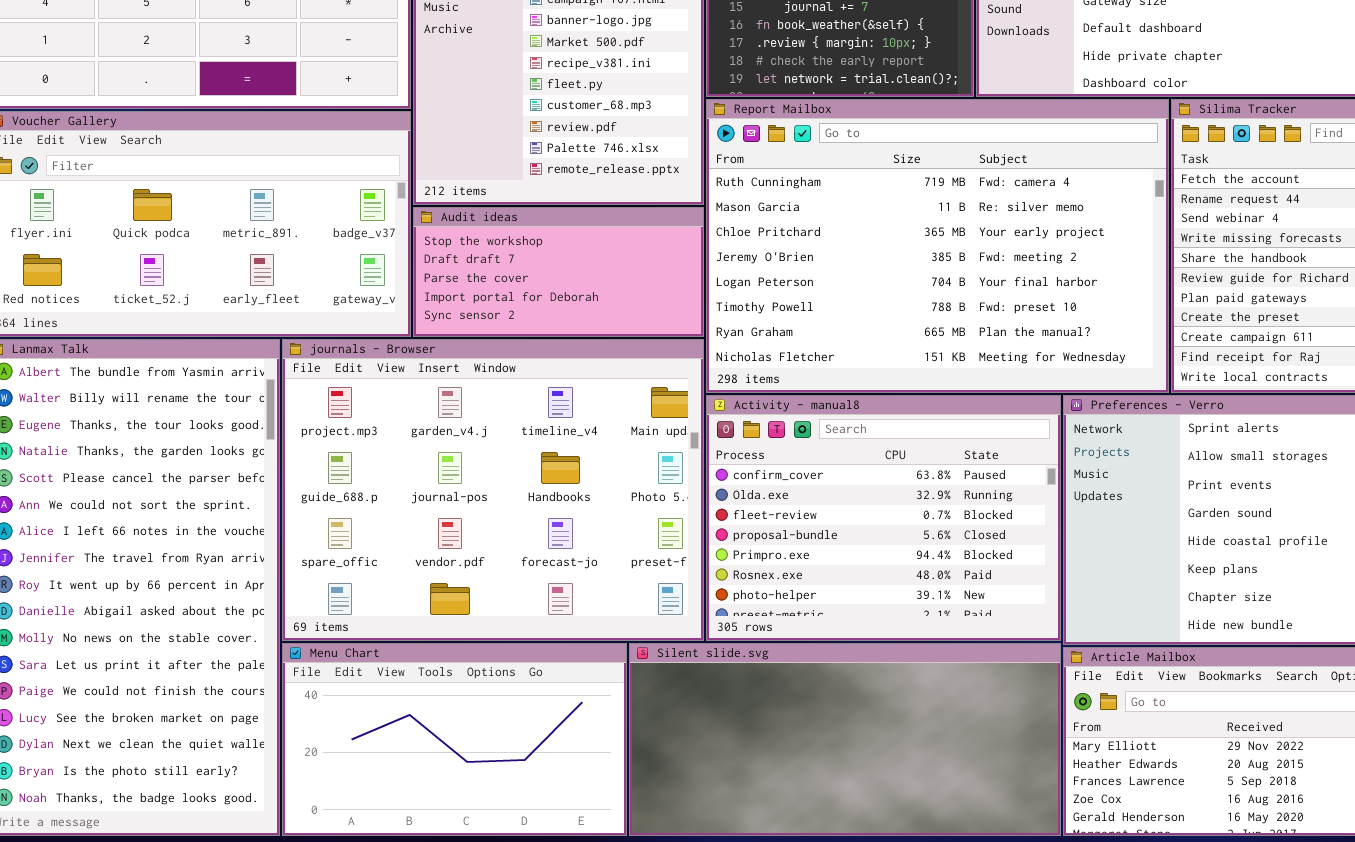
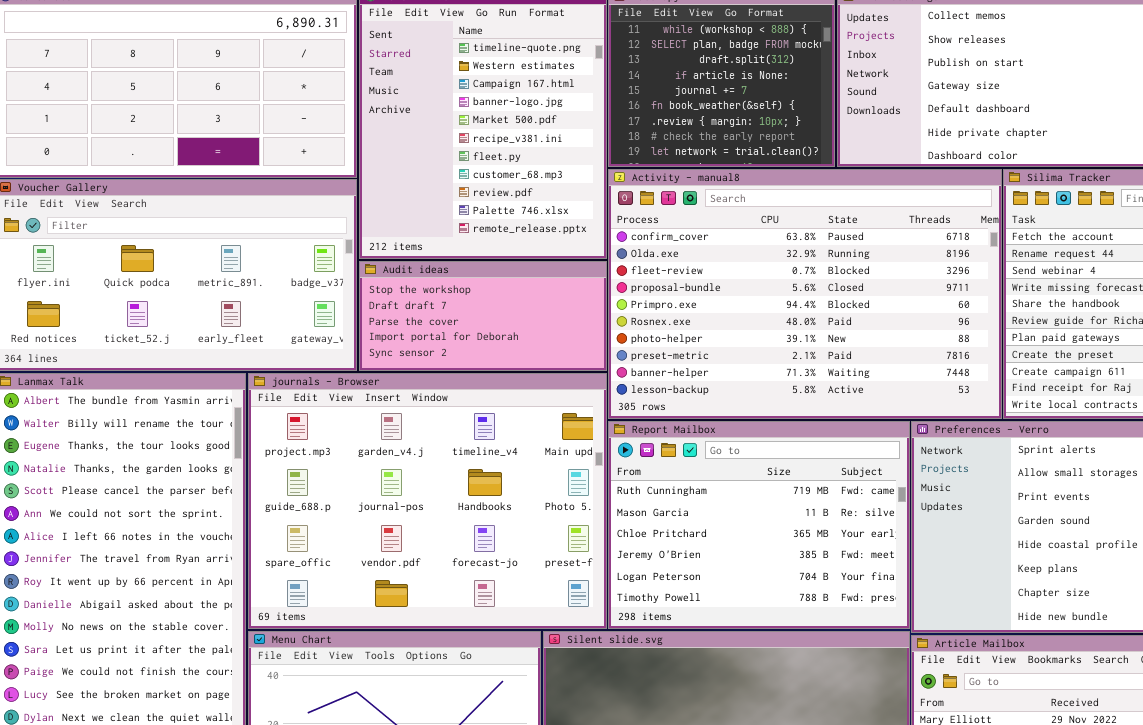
Report Mailbox: [706,99,1169,393] -> [608,421,910,629], moved, resized
Activity - manual8: [706,395,1061,641] -> [608,169,1002,419], moved, resized

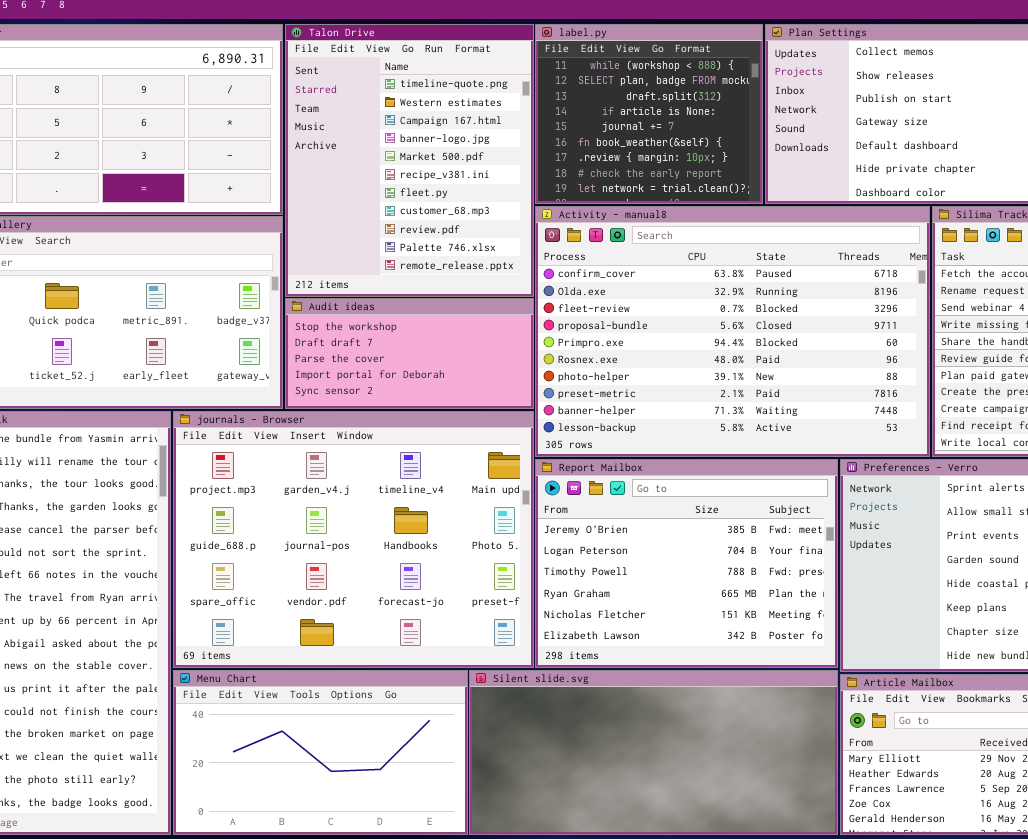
Report Mailbox: [608,421,910,629] -> [535,459,838,668], scrolled down 3 rows

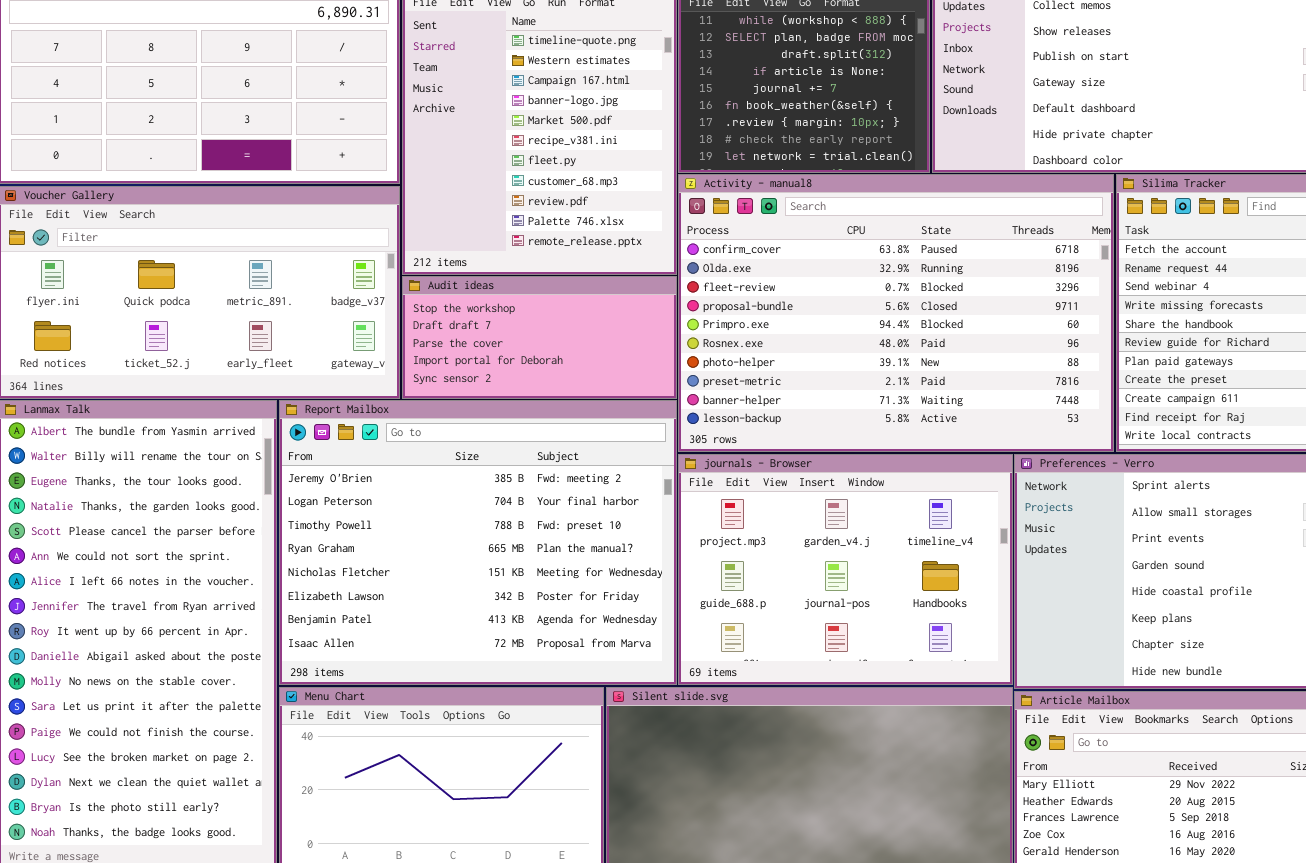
journals - Browser: [173,411,534,668] -> [678,454,1013,685], moved, resized
Report Mailbox: [535,459,838,668] -> [279,400,677,685], moved, resized

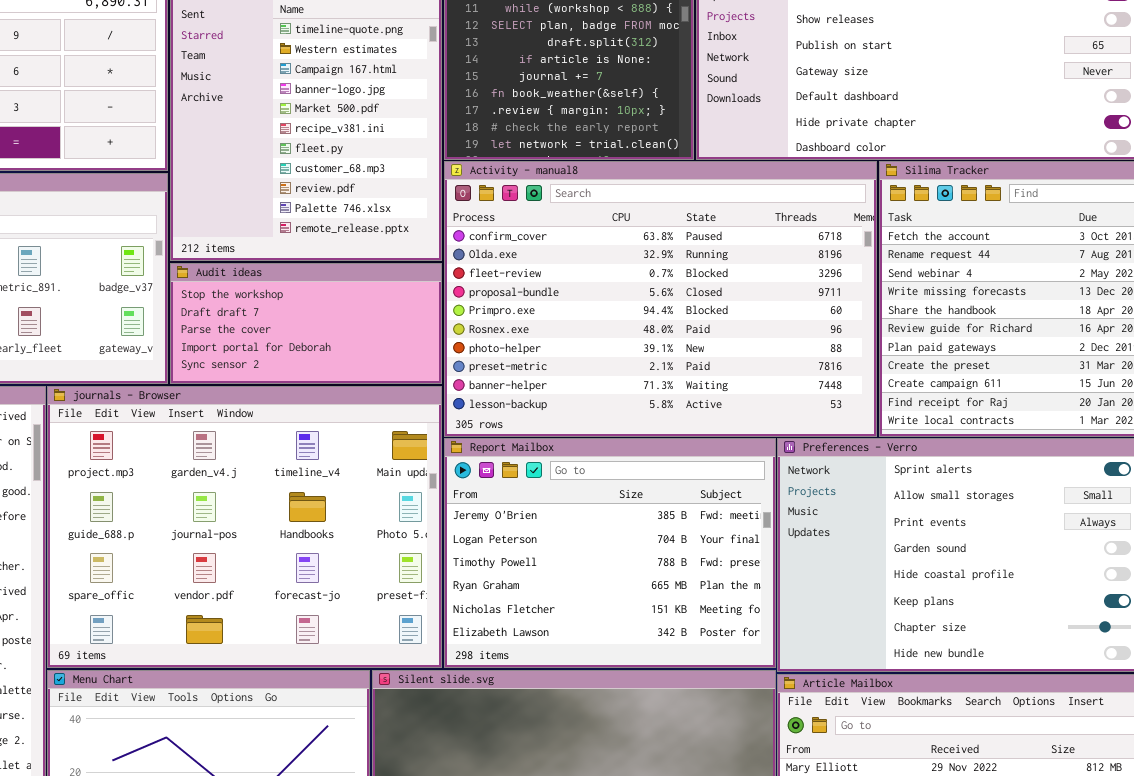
Report Mailbox: [279,400,677,685] -> [444,438,776,668], moved, resized
journals - Browser: [678,454,1013,685] -> [47,386,442,668], moved, resized

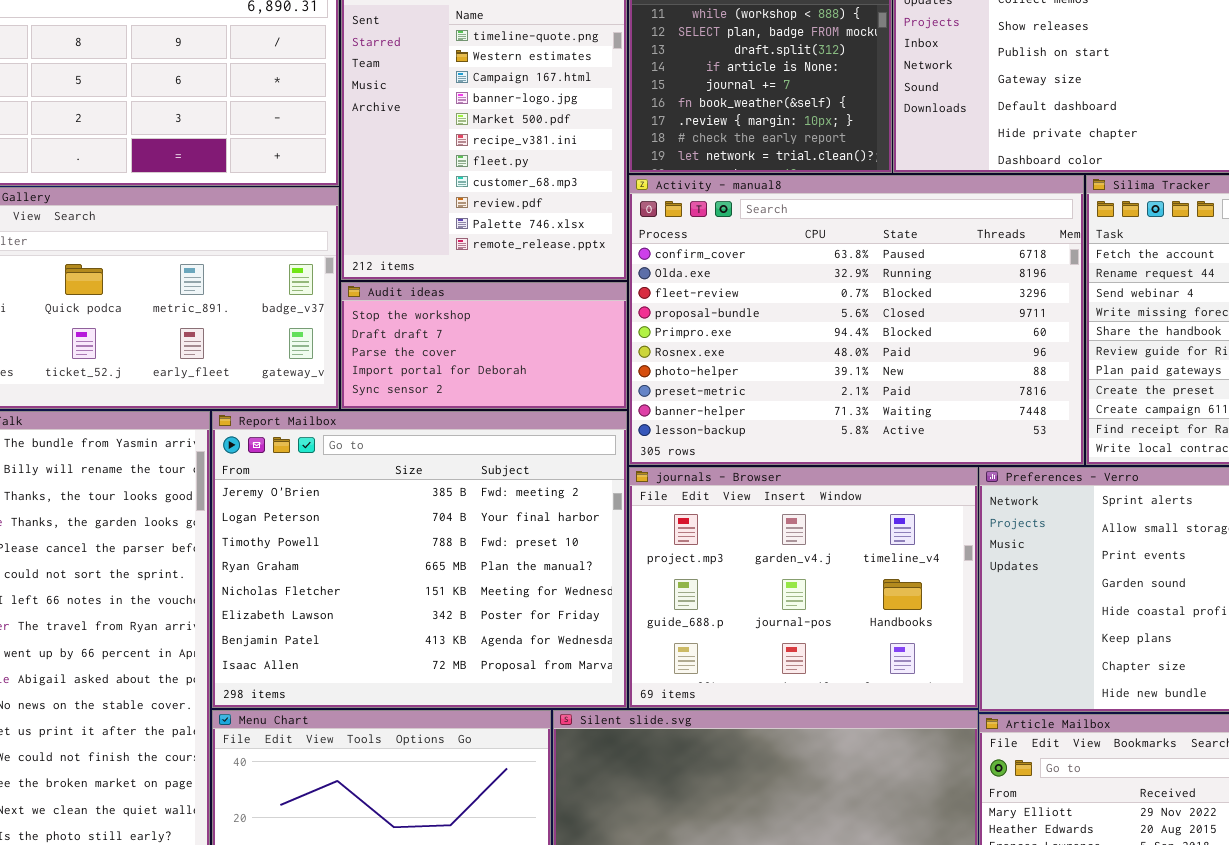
journals - Browser: [47,386,442,668] -> [629,467,978,708], moved, resized
Report Mailbox: [444,438,776,668] -> [212,411,627,708], moved, resized

